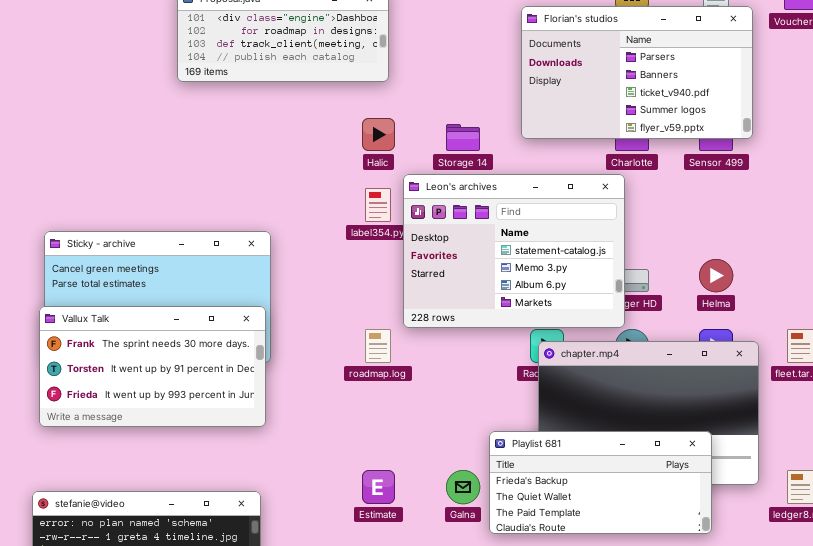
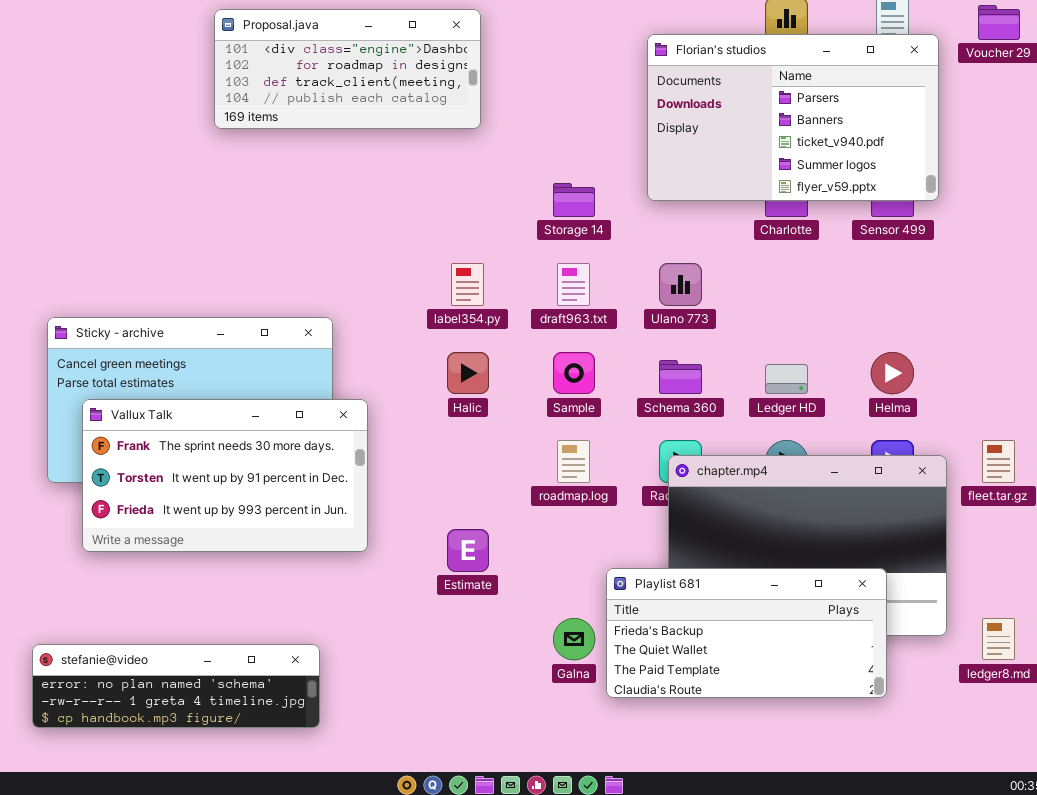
Halic: [362,118,395,151] -> [447,352,489,394], moved
Leon's archives: [403,174,625,328] -> none, closed
Vallux Talk: [39,306,266,427] -> [82,399,368,552], moved
roadmap.log: [365,329,391,363] -> [557,440,590,483], moved
Estimate: [362,470,395,504] -> [447,529,489,572], moved

